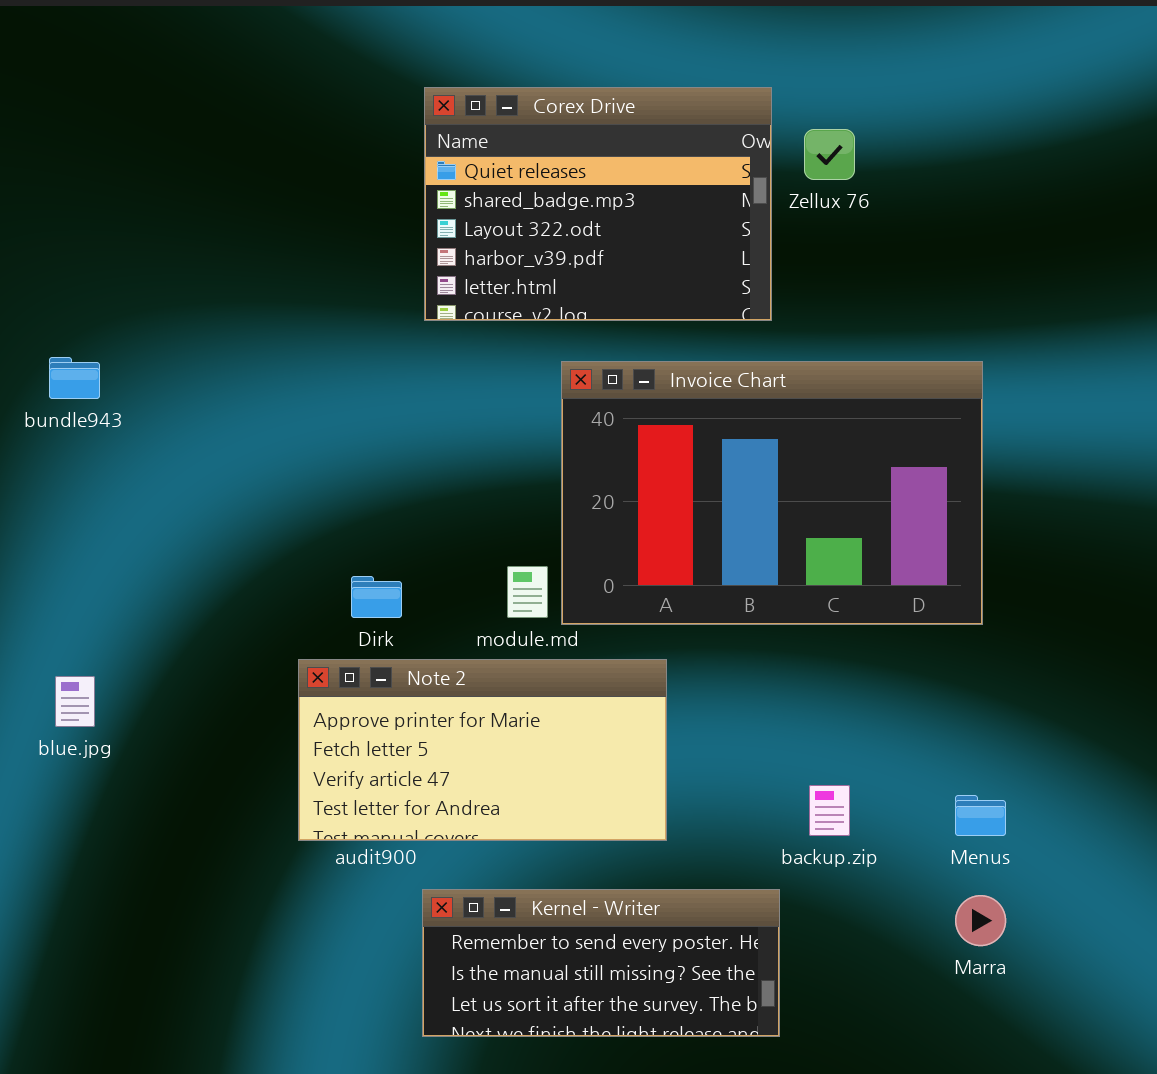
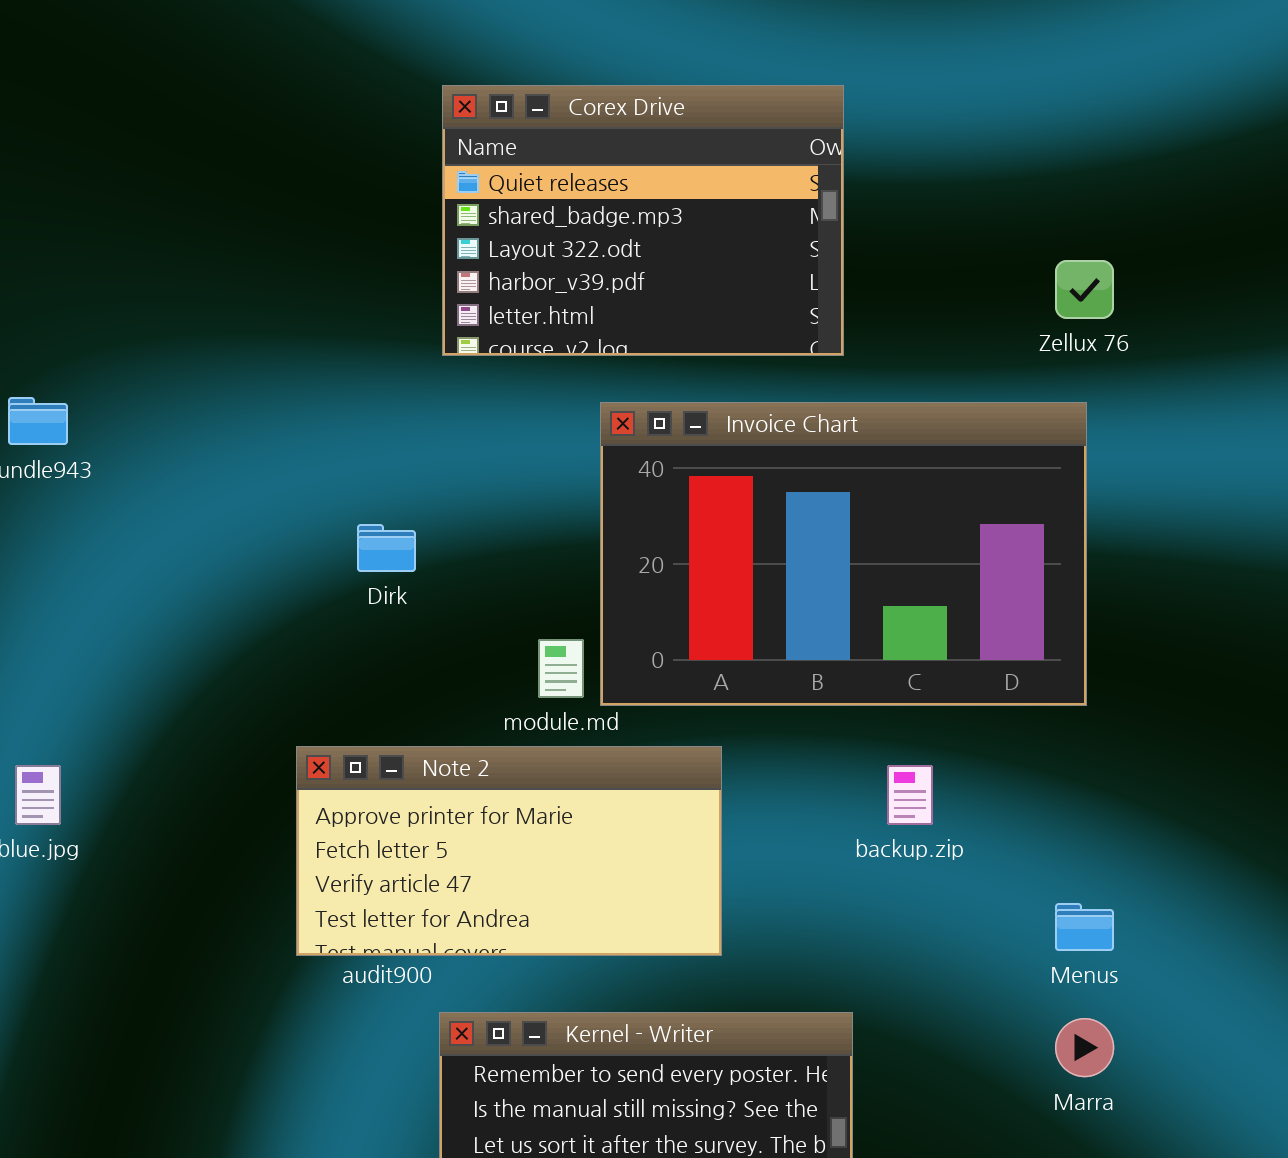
Zellux 76: [804,129,855,180] -> [1055,260,1114,319], moved
Dirk: [351,576,402,618] -> [357,524,416,572], moved
backup.zip: [809,785,850,836] -> [887,765,933,825], moved

